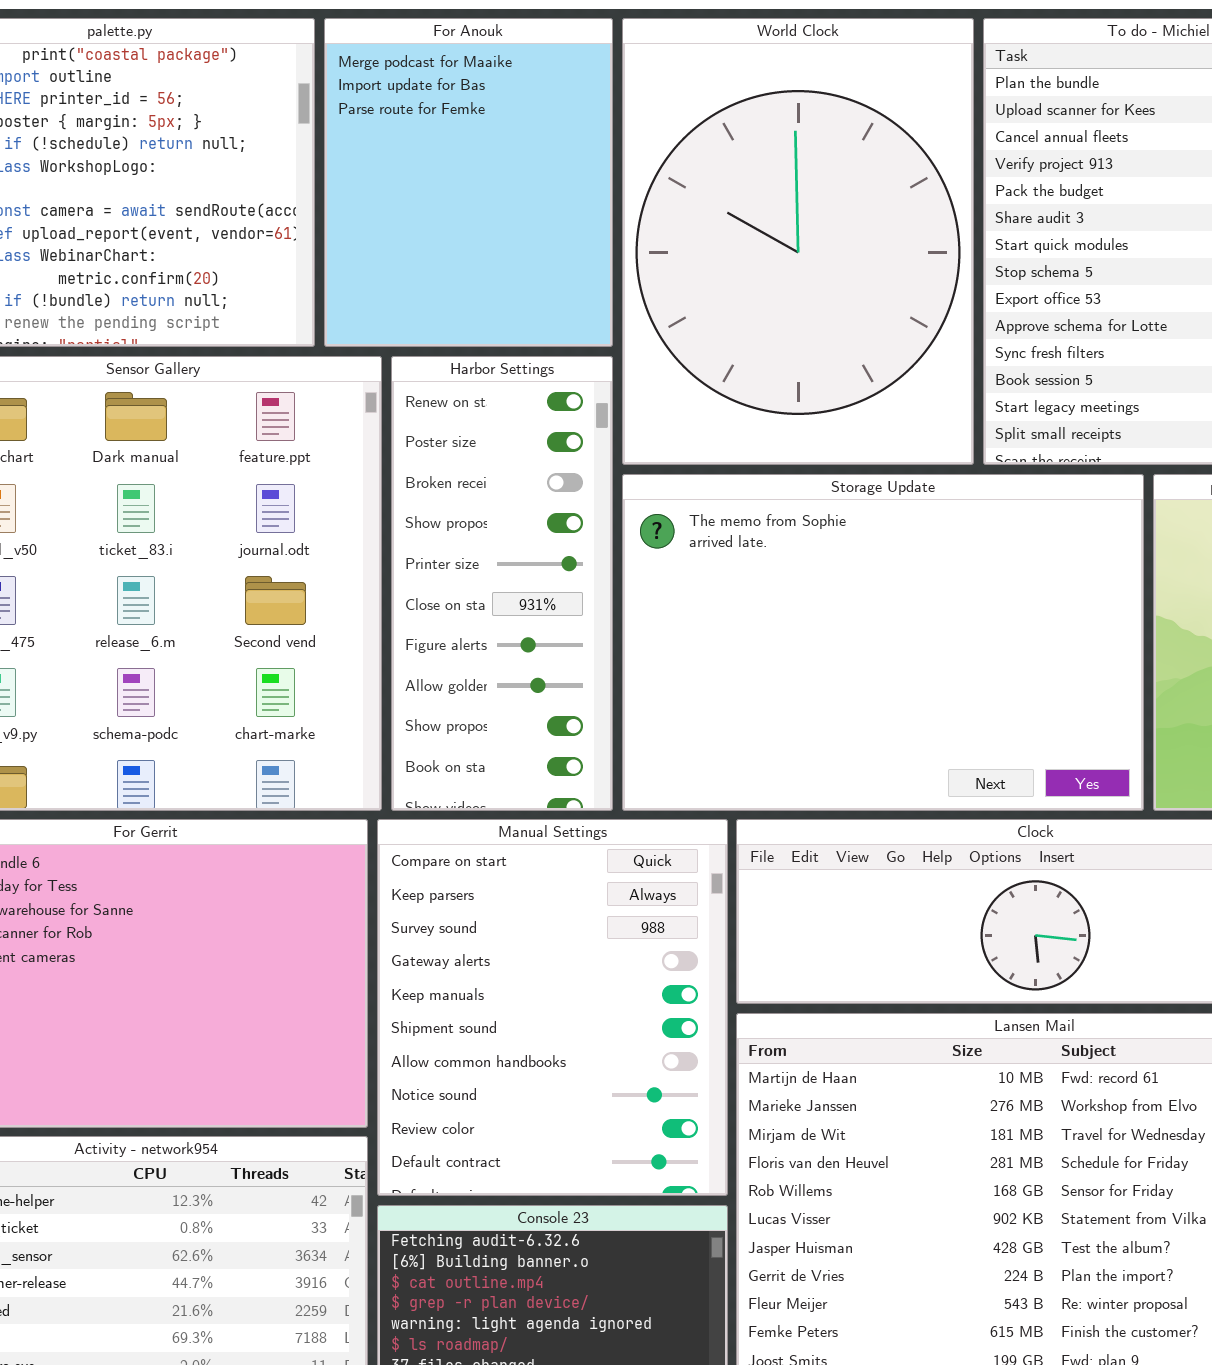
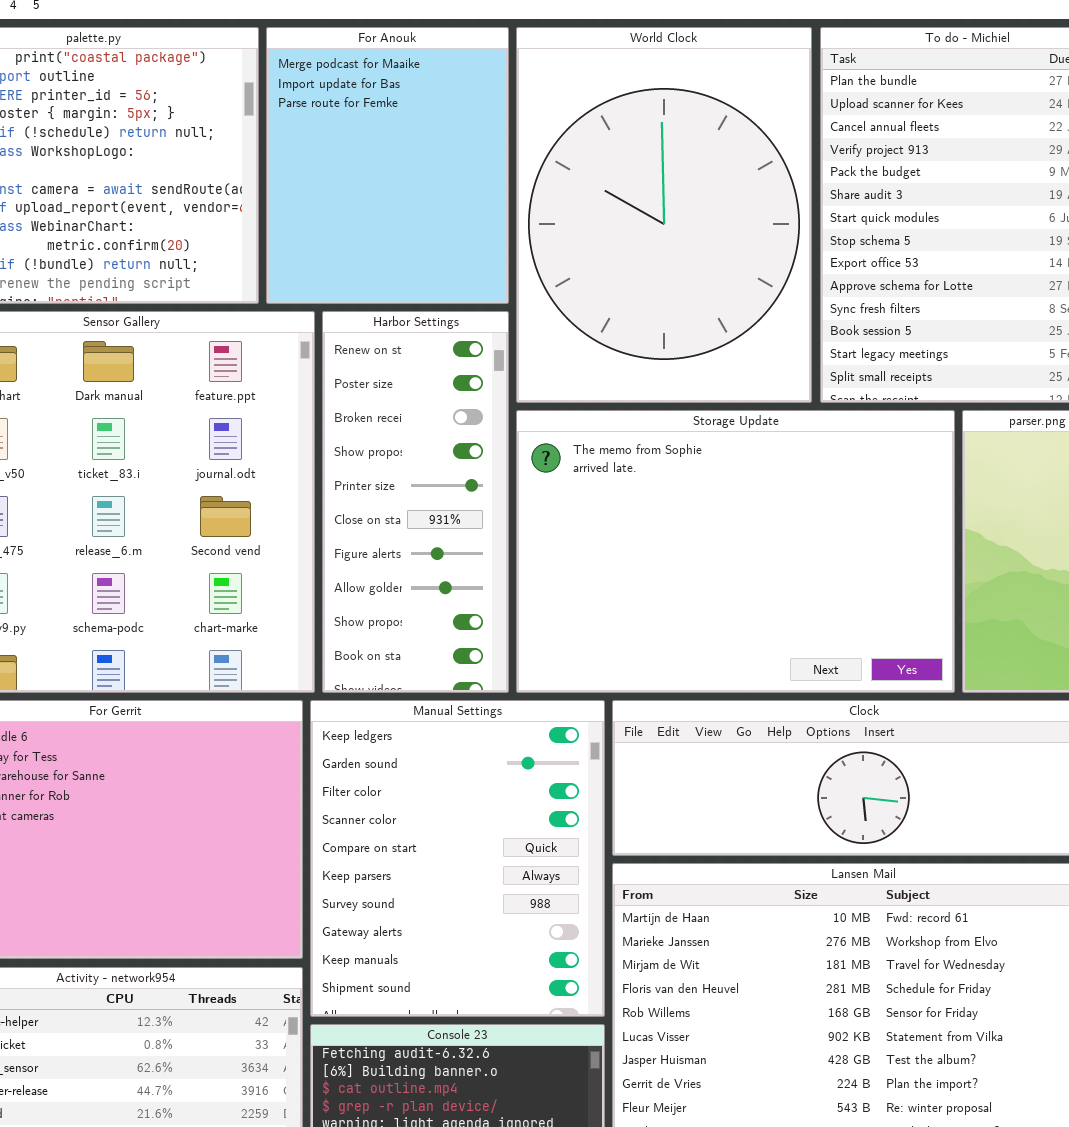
Manual Settings: [377,819,728,1196] -> [310,700,605,1017], scrolled up 4 rows

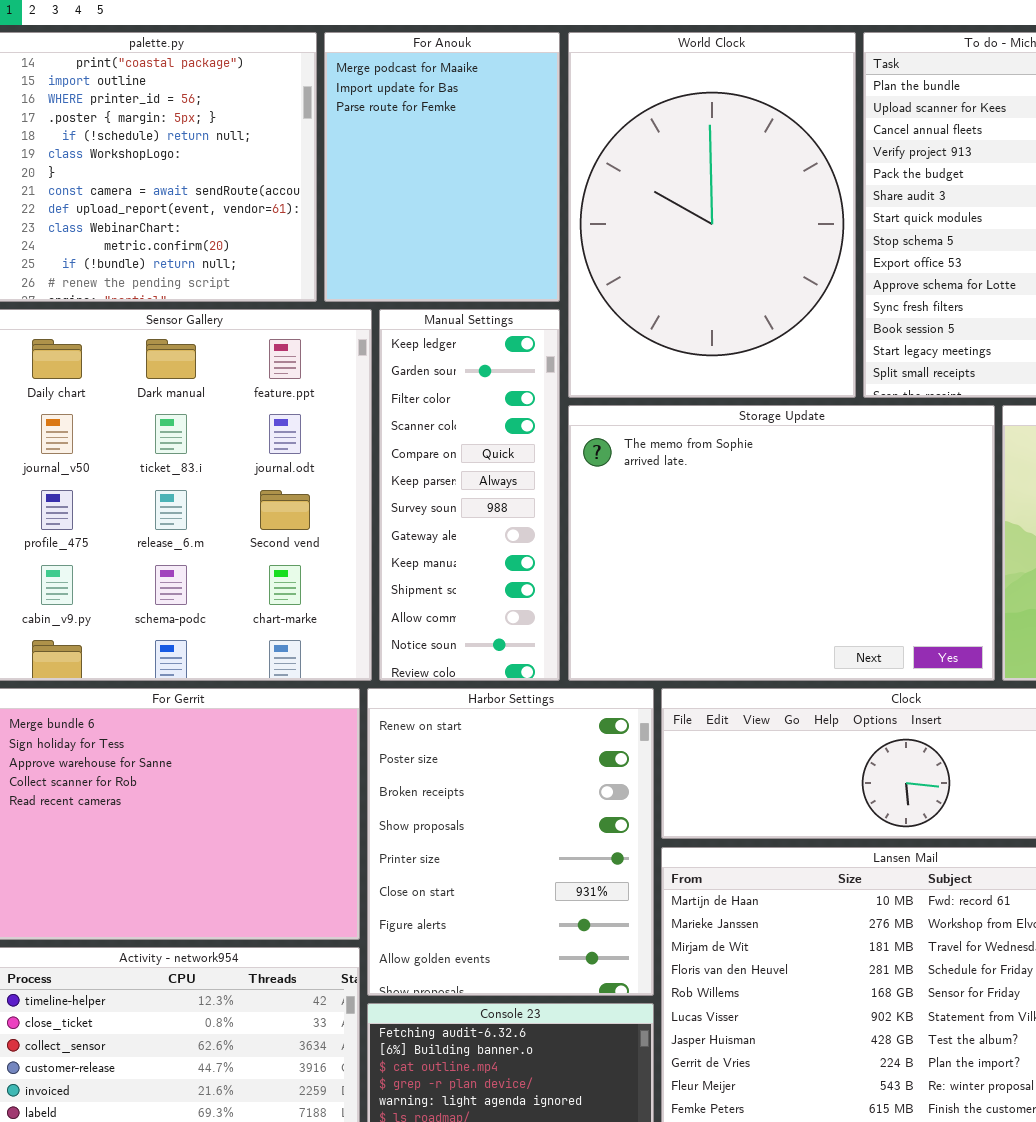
Harbor Settings: [322,311,509,693] -> [367,688,654,996], moved, resized
Manual Settings: [310,700,605,1017] -> [379,309,560,681], moved, resized

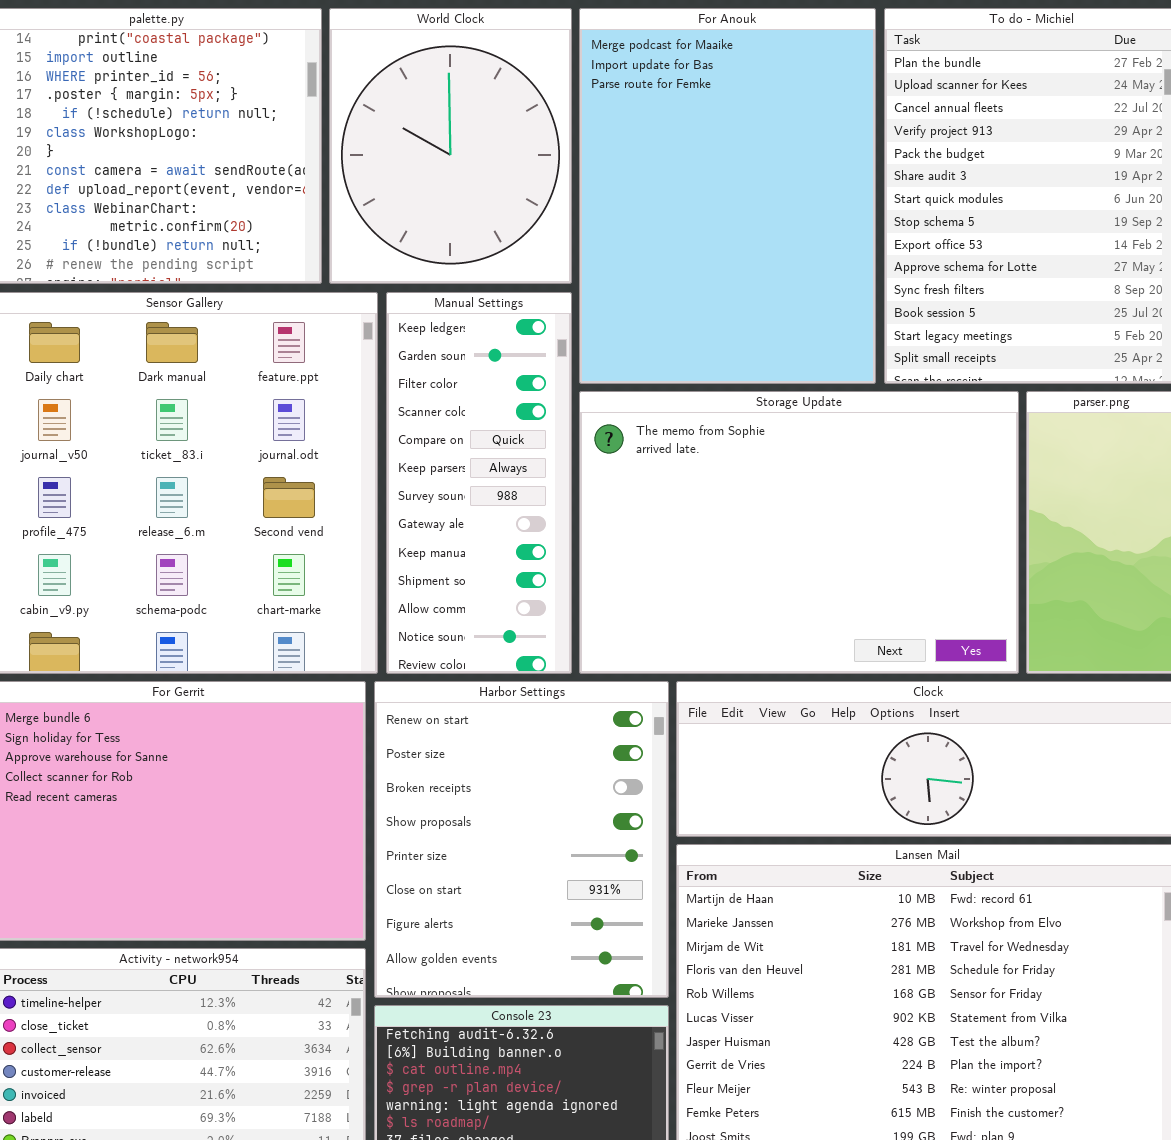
For Anouk: [324,32,560,302] -> [579,8,876,384], moved, resized
World Clock: [568,32,856,398] -> [329,8,572,284], moved, resized

